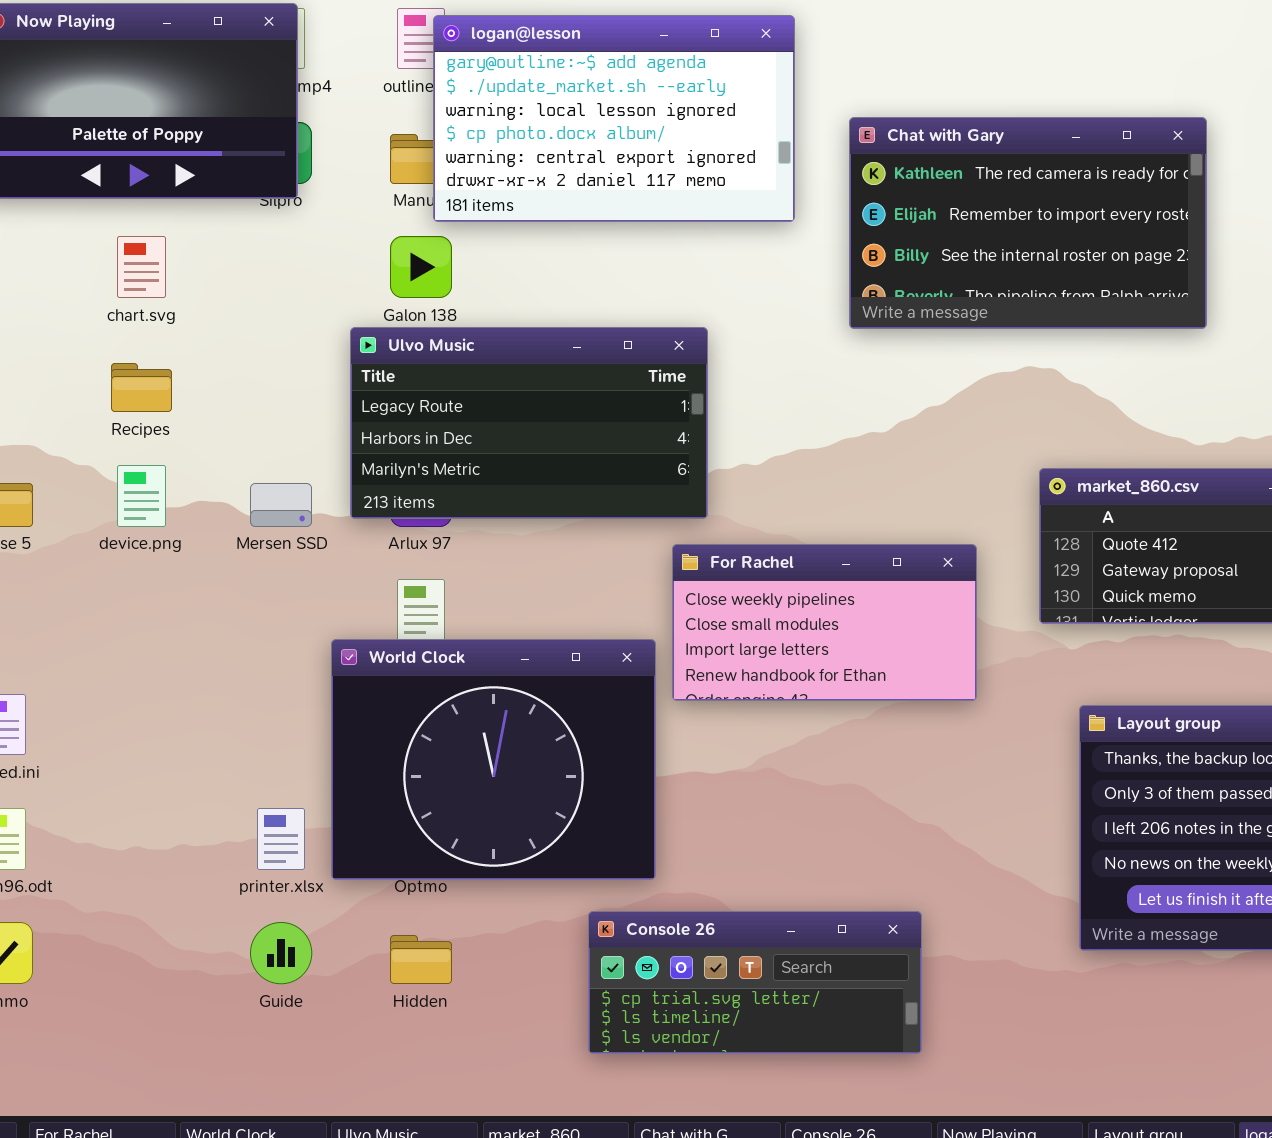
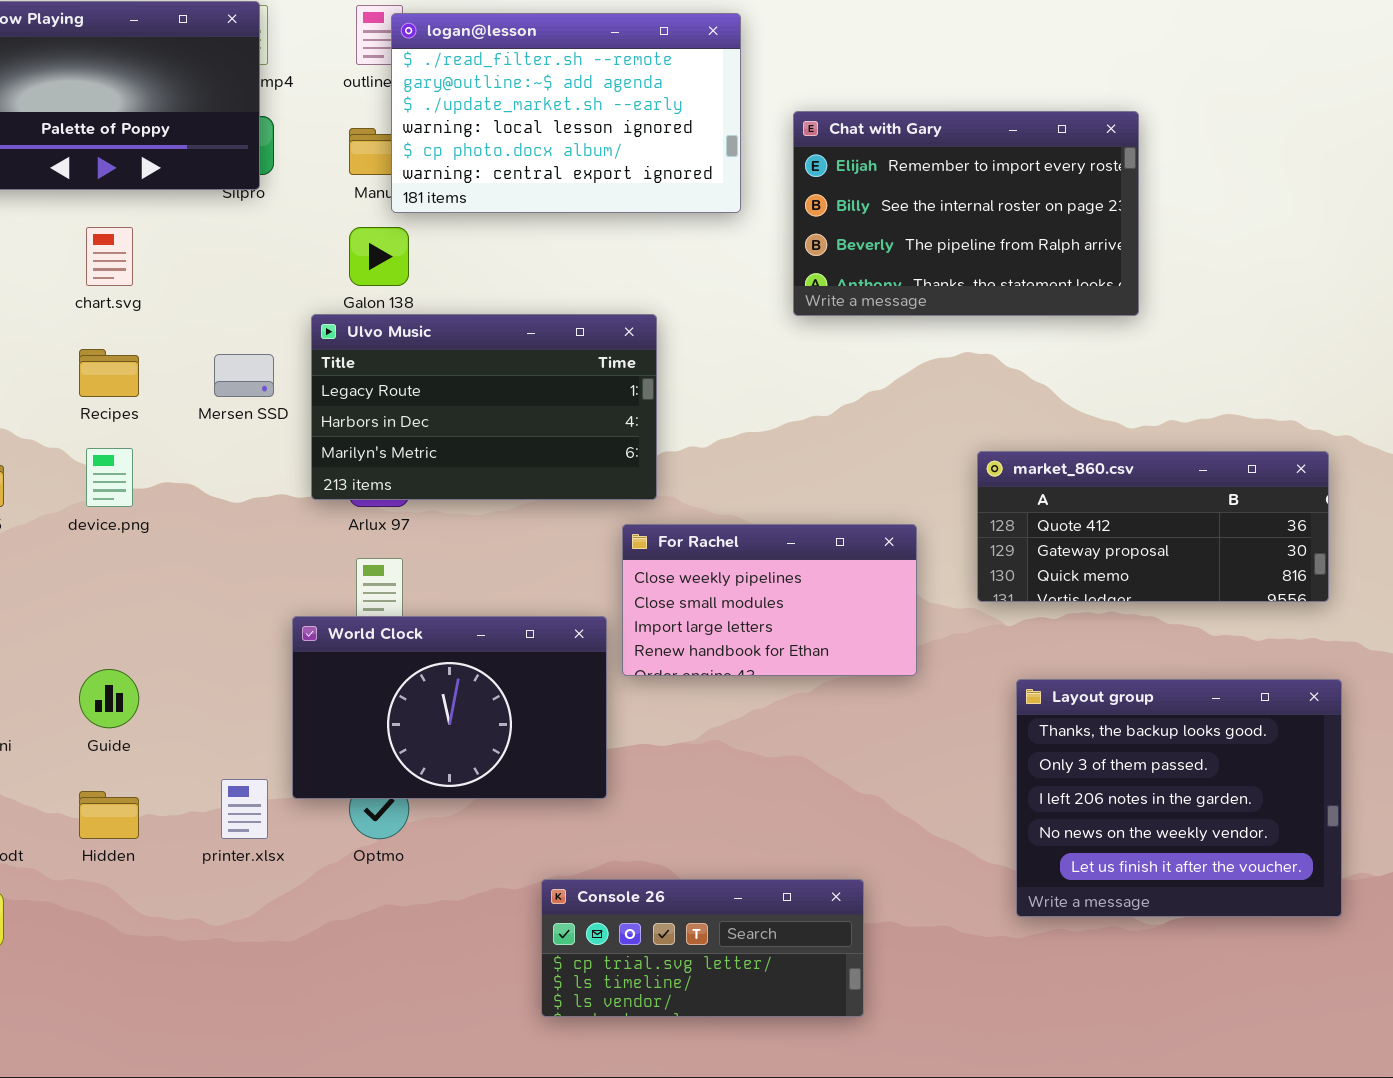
logan@lesson: [433,15,795,222] -> [391,13,741,213], scrolled up 1 row
Chat with Gary: [849,117,1207,329] -> [793,111,1139,316], scrolled down 1 row
Mersen SSD: [250,483,312,527] -> [214,354,274,397], moved
World Clock: [331,639,656,880] -> [292,616,607,799], resized
Guide: [250,922,312,984] -> [79,669,139,728], moved
Hidden: [390,935,452,984] -> [79,791,139,839], moved

